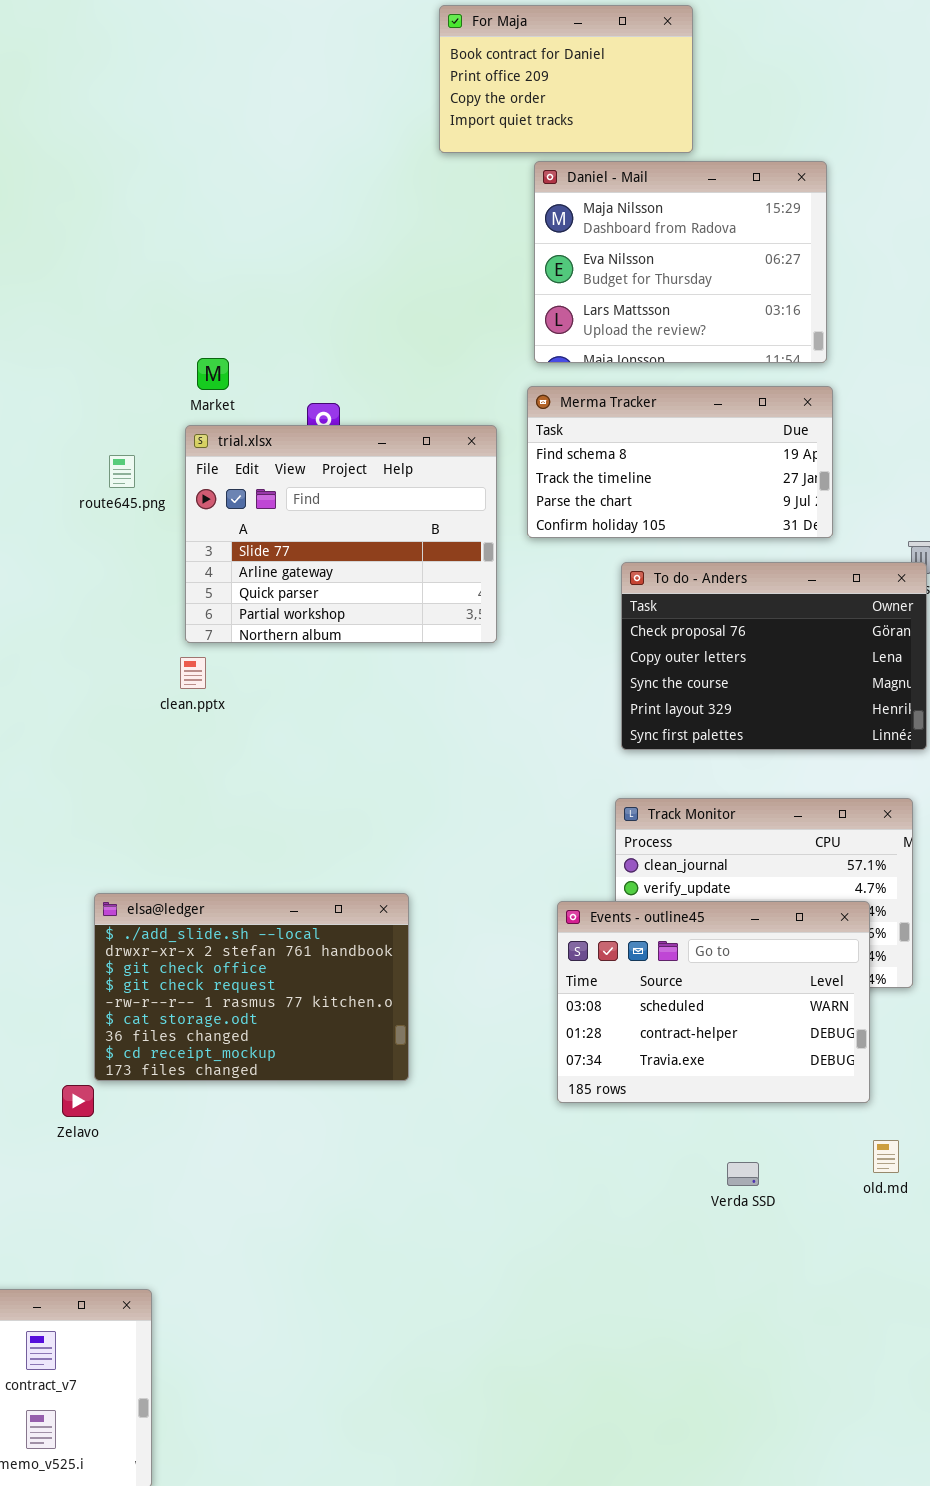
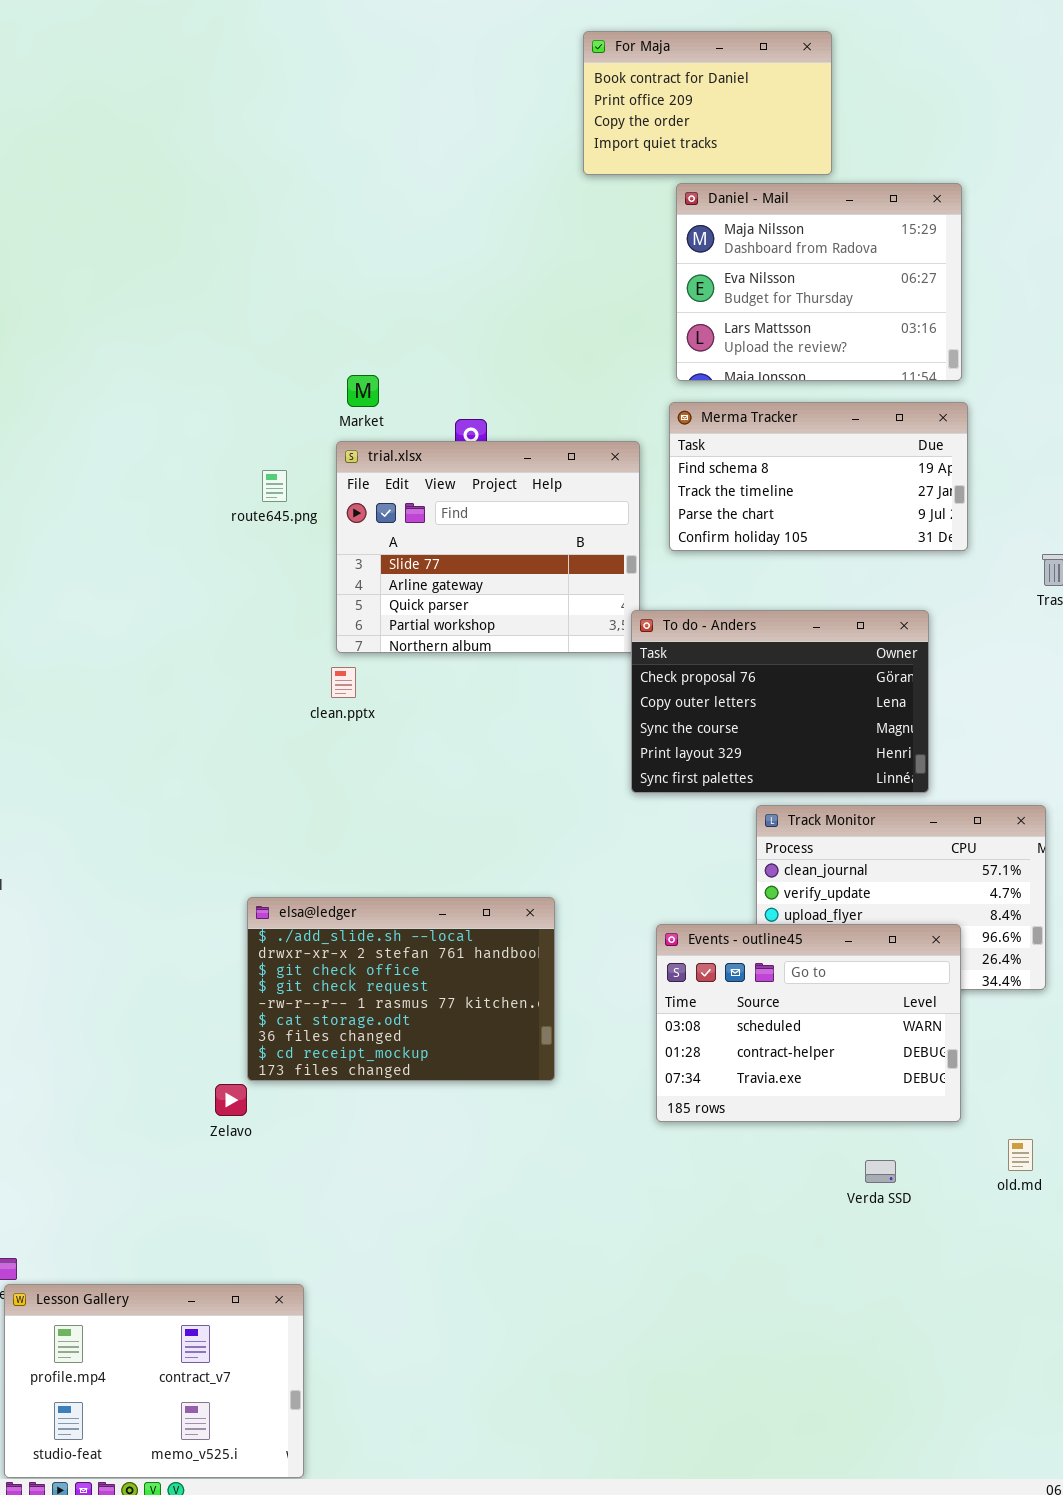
To do - Anders: [621,562,927,750] -> [631,610,929,793], moved
Events - outline45: [557,901,870,1103] -> [656,924,961,1122], moved

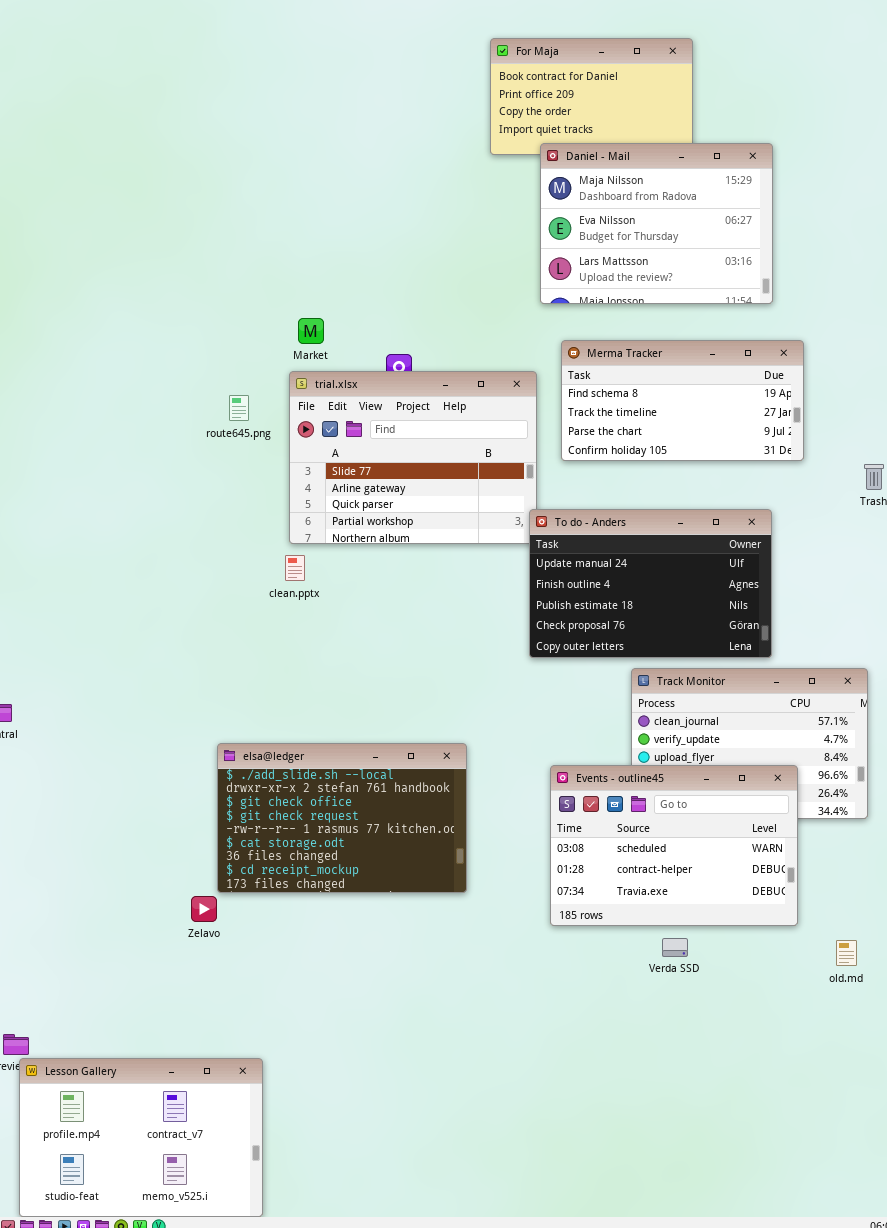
Daniel - Mail: [676,183,962,381] -> [540,143,773,304], moved
To do - Anders: [631,610,929,793] -> [529,509,772,658], scrolled up 3 rows
Verda SSD: [865,1160,896,1183] -> [662,938,688,957], moved

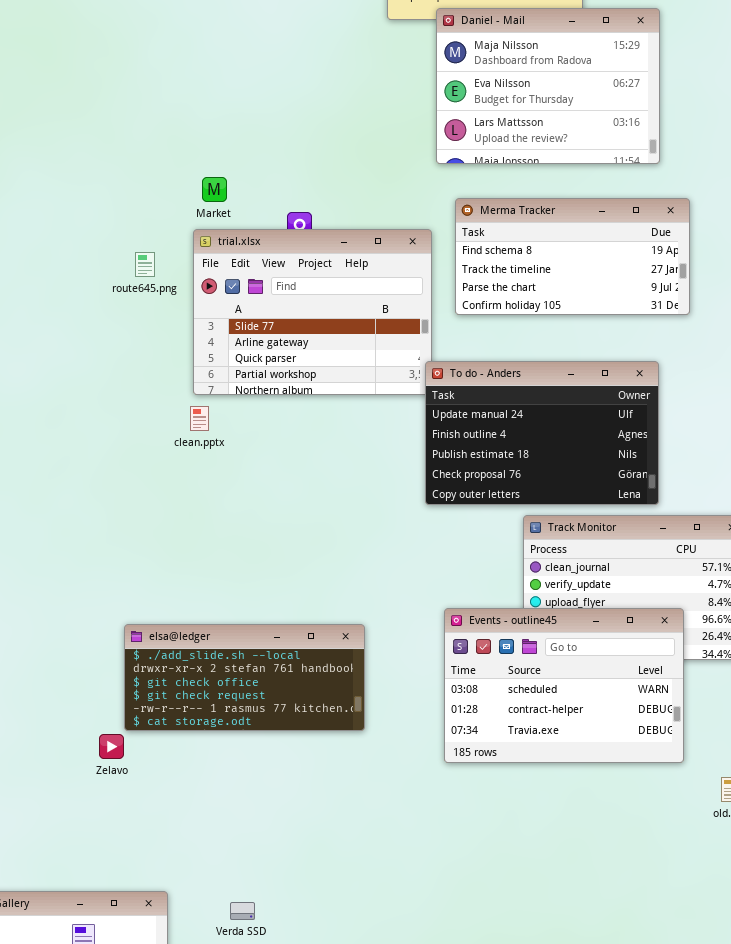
elsa@ledger: [217,743,467,893] -> [124,624,365,731], resized
Verda SSD: [662,938,688,957] -> [230,902,255,920], moved

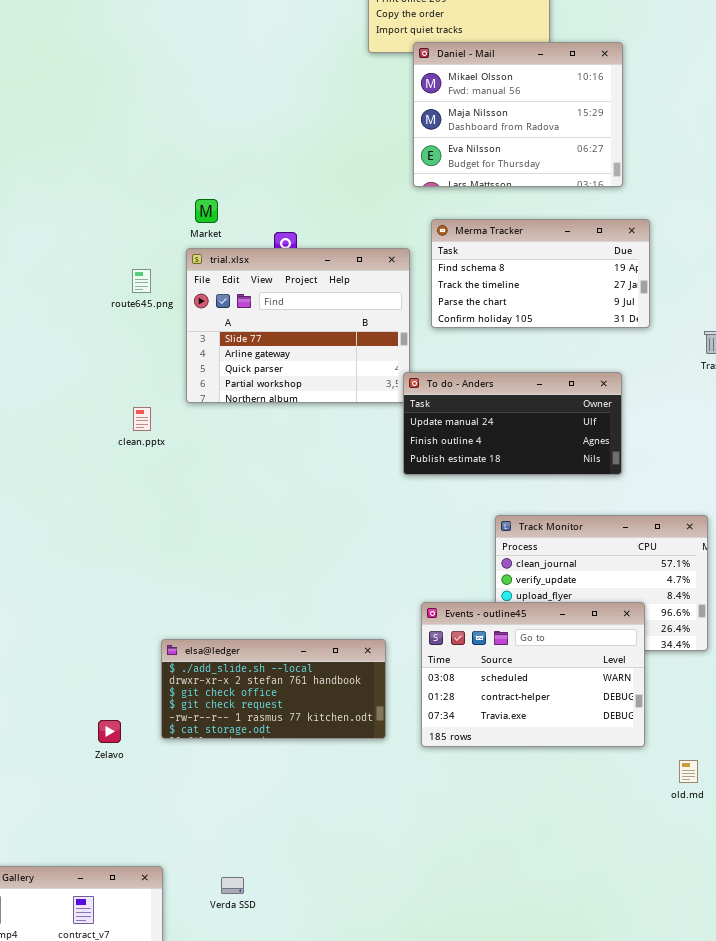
Daniel - Mail: [436,8,660,164] -> [413,42,623,187], scrolled up 1 row
To do - Anders: [425,361,659,505] -> [403,372,622,475], resized
clean.pptx: [190,406,209,431] -> [133,407,151,431], moved
elsa@ledger: [124,624,365,731] -> [161,639,386,739], moved

